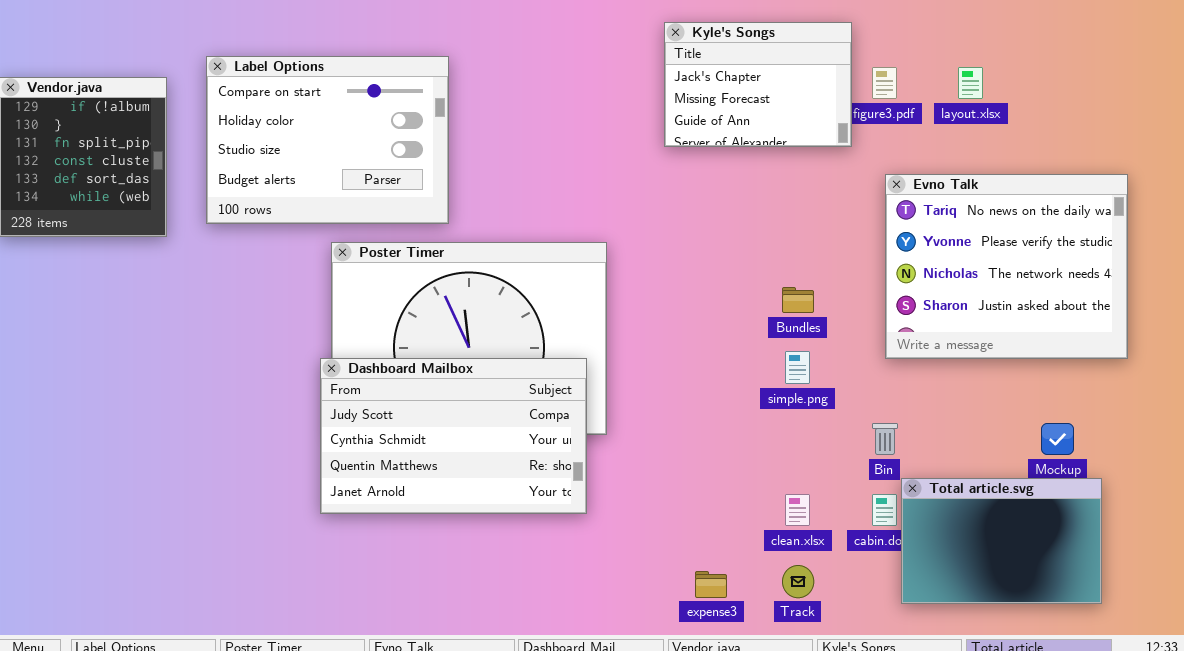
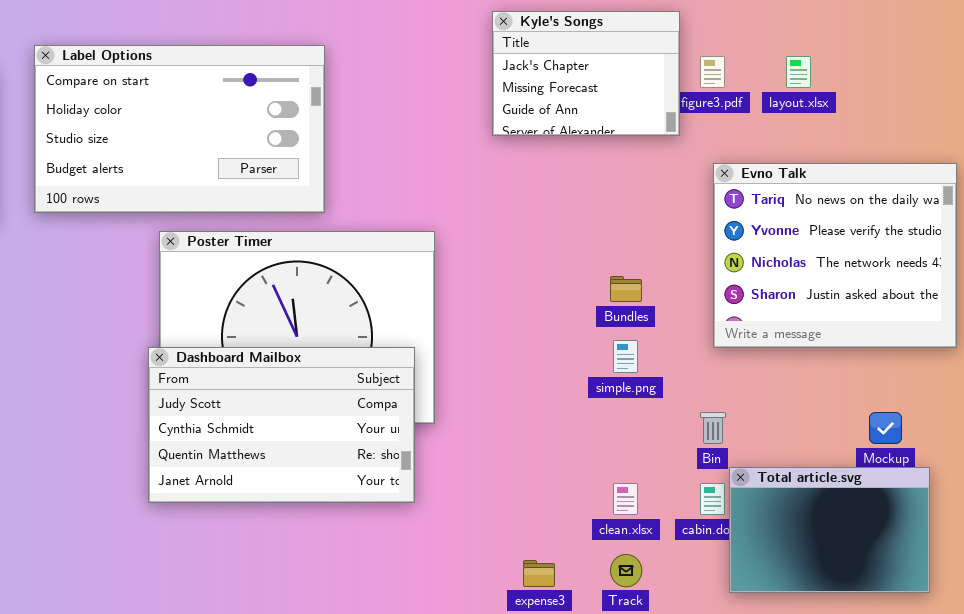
Label Options: [206,56,449,224] -> [34,45,325,213], resized

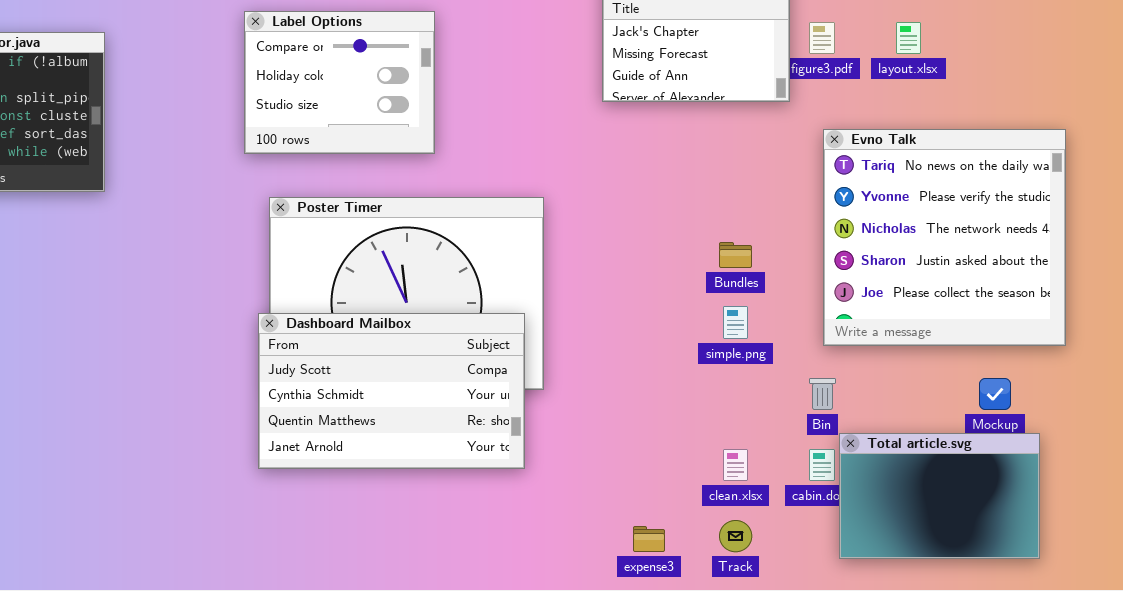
Label Options: [34,45,325,213] -> [244,11,435,154], resized
Evno Talk: [713,163,957,348] -> [823,129,1066,346], resized

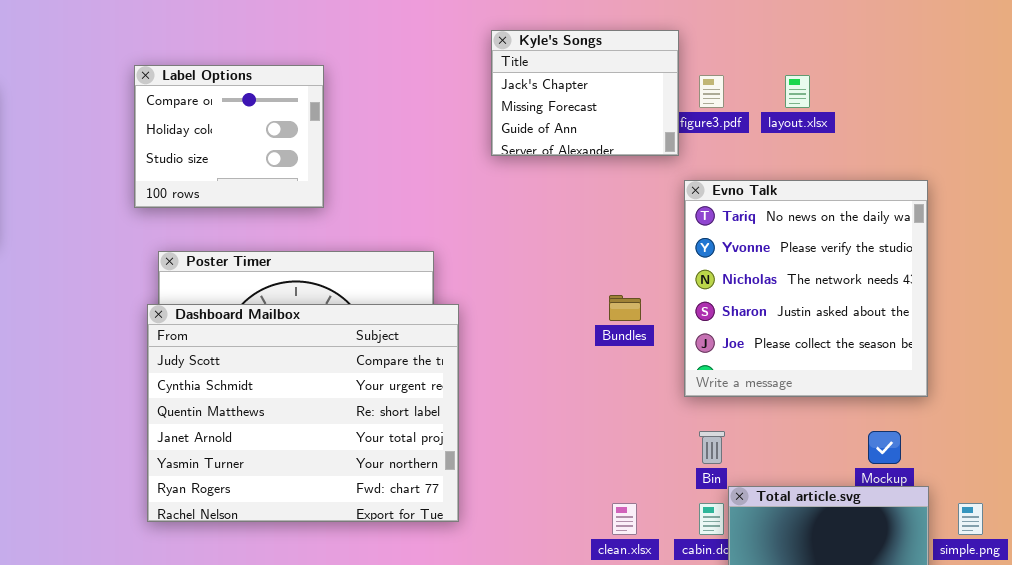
Evno Talk: [823,129,1066,346] -> [684,180,928,397], moved
simple.png: [723,306,748,339] -> [958,503,983,535], moved
Dashboard Mailbox: [258,313,525,469] -> [147,304,459,522], resized

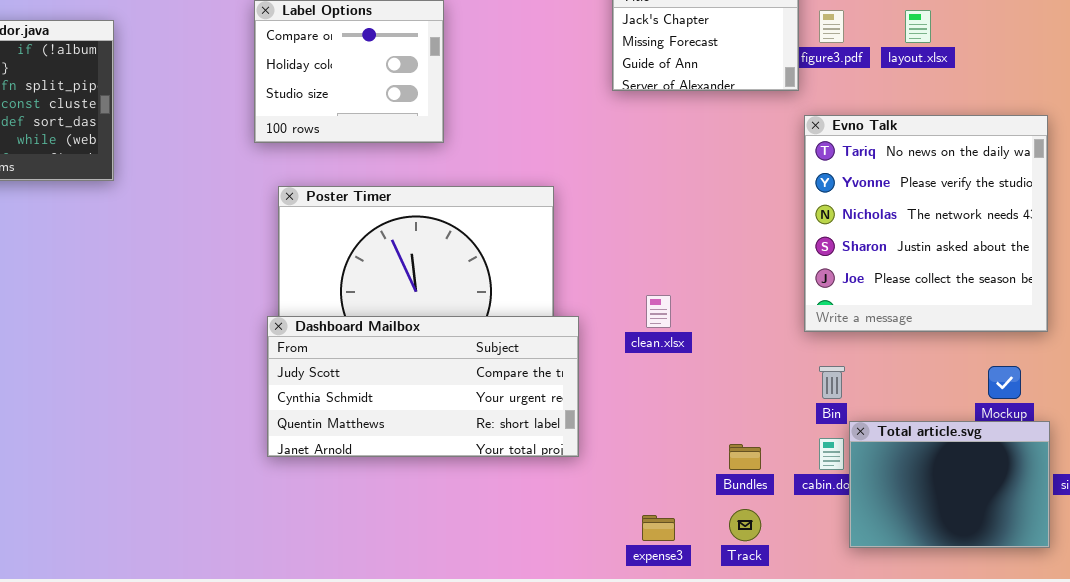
Bundles: [609,295,641,321] -> [729,444,761,470], moved
Dashboard Mailbox: [147,304,459,522] -> [267,316,579,457], resized
clean.xlsx: [612,503,637,535] -> [646,295,671,328], moved

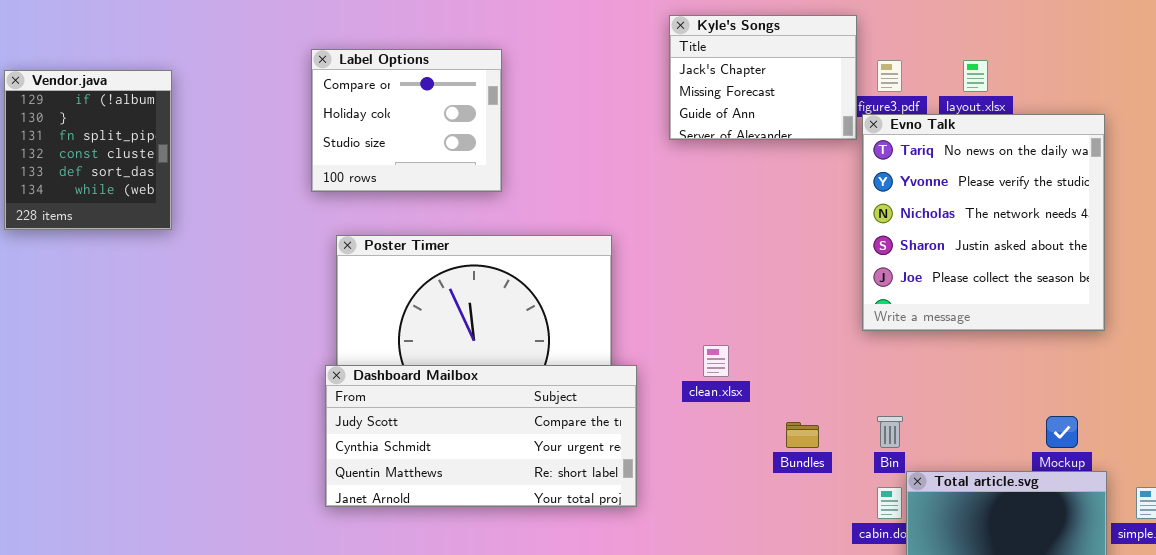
Evno Talk: [804,115,1048,332] -> [862,114,1105,331], moved
Bundles: [729,444,761,470] -> [786,422,819,448], moved

